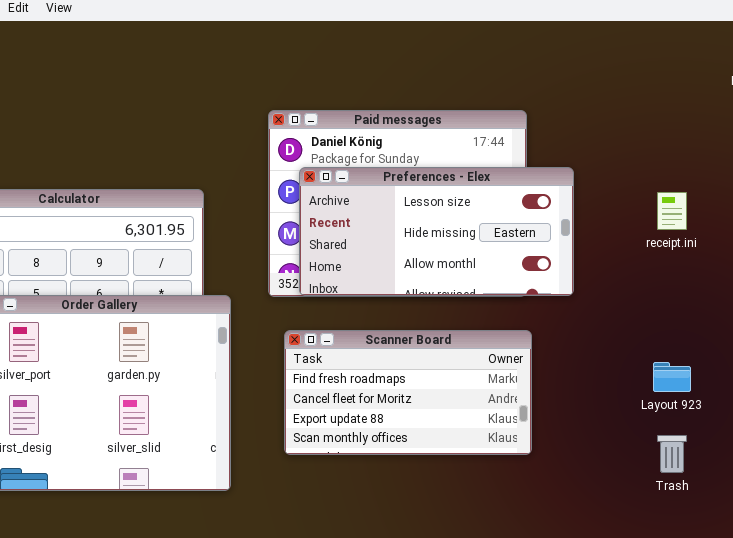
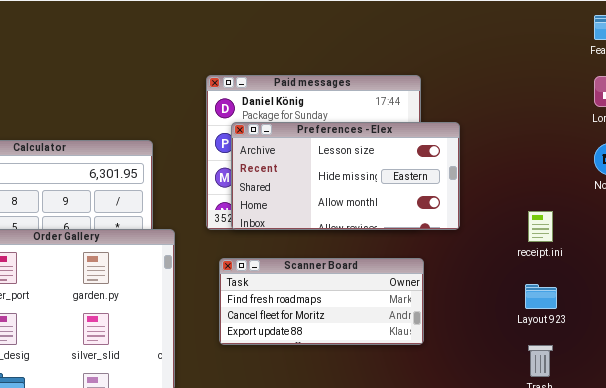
receipt.ini: [657,192,687,230] -> [528,211,553,242], moved
Scanner Board: [284,330,532,455] -> [219,258,424,345], resized

